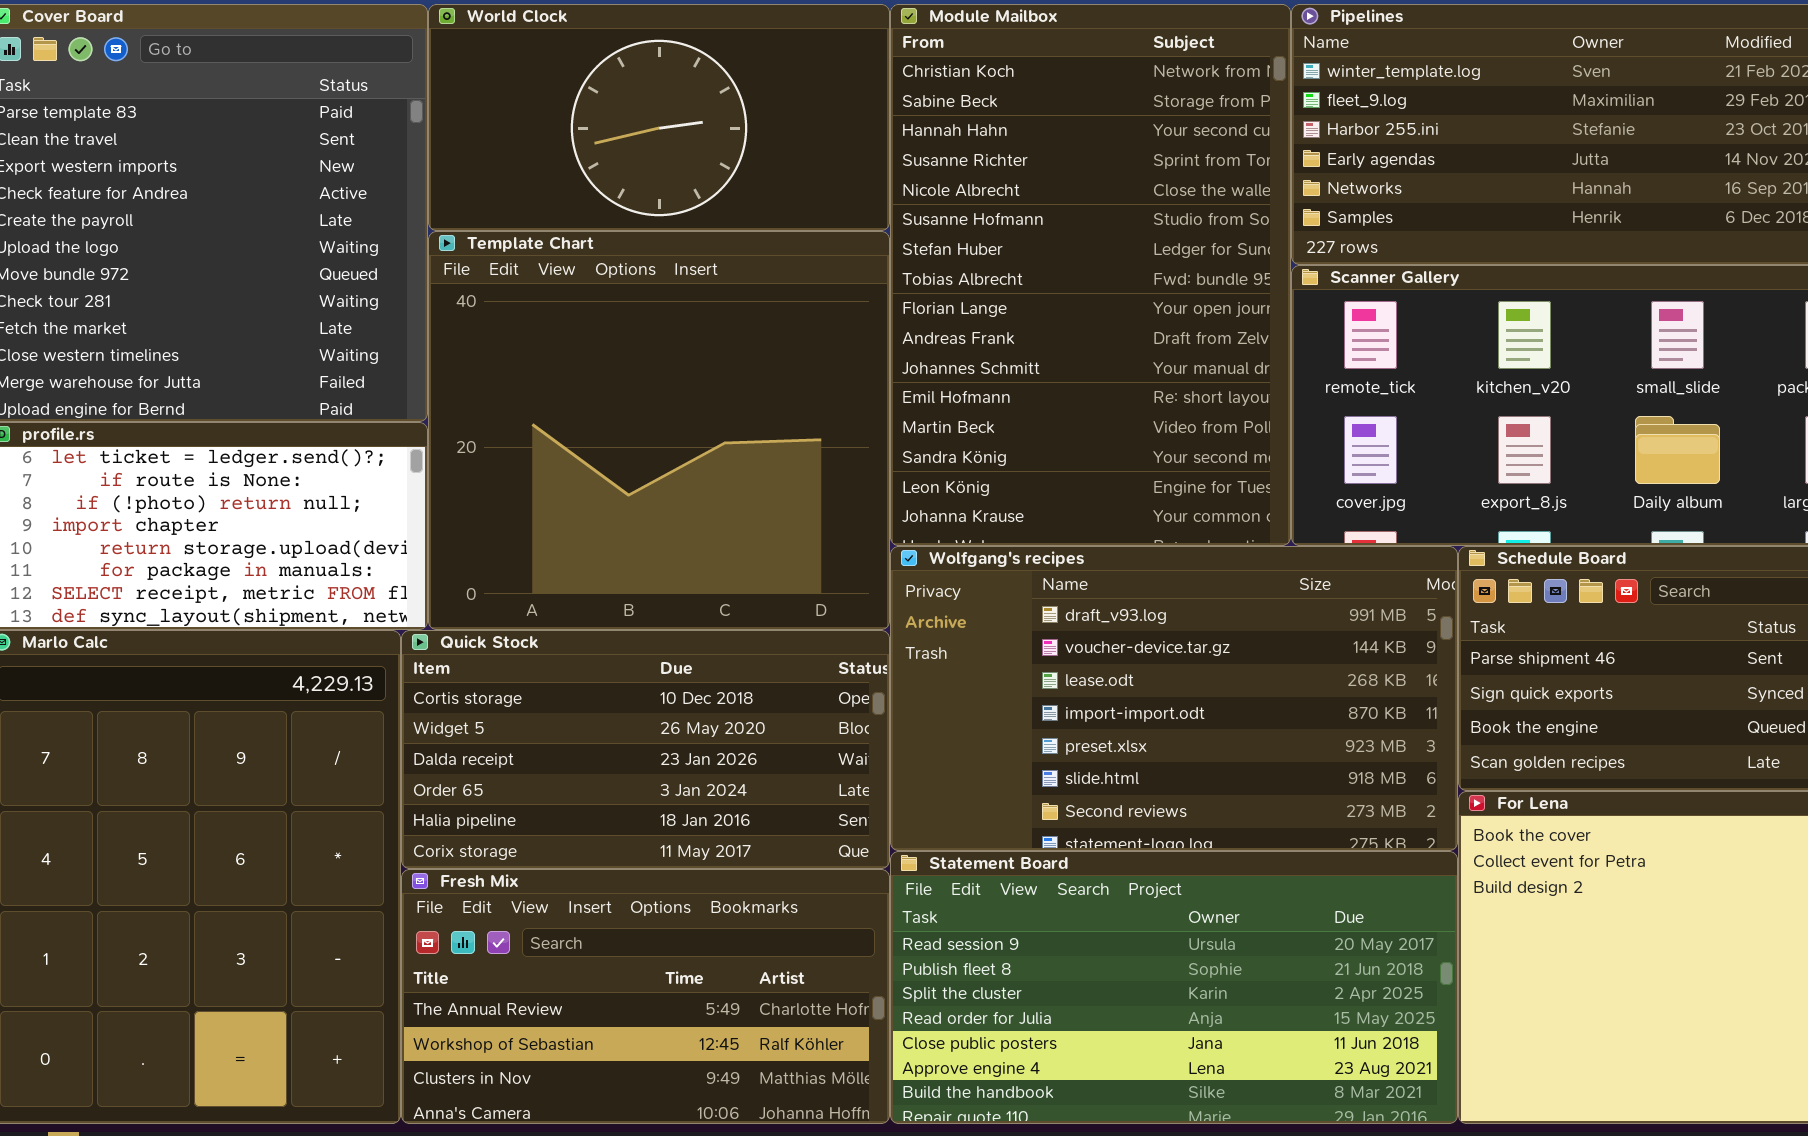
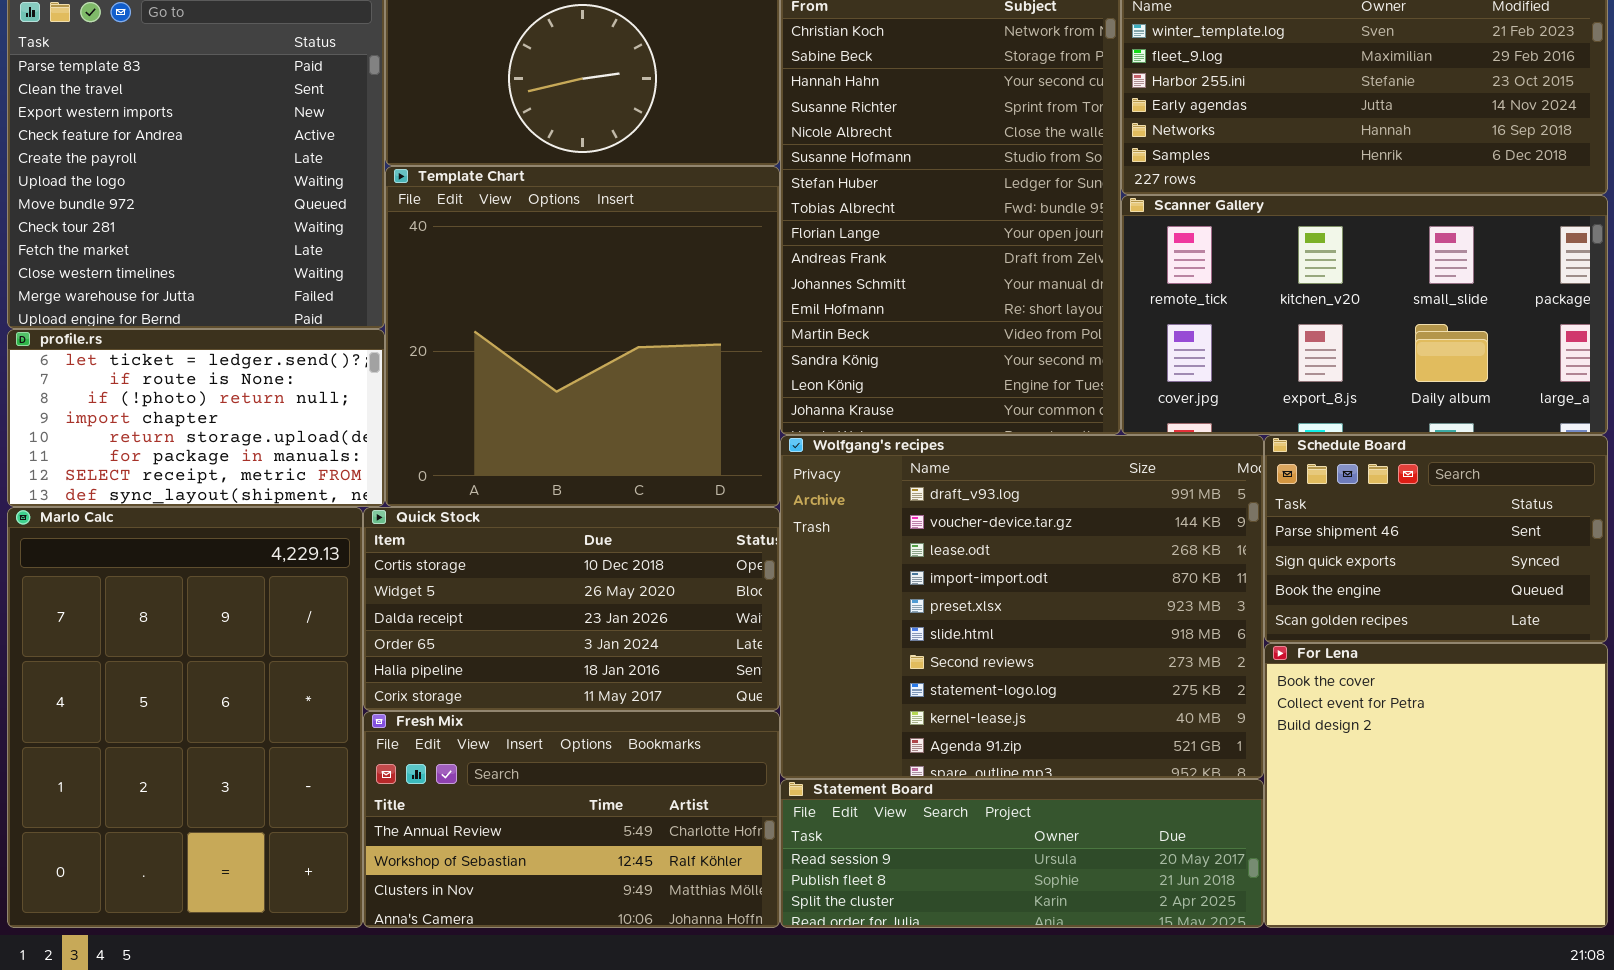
Wolfgang's recipes: [890,546,1458,851] -> [780,435,1264,779], resized
Statement Board: [890,851,1458,1124] -> [780,779,1264,928], resized

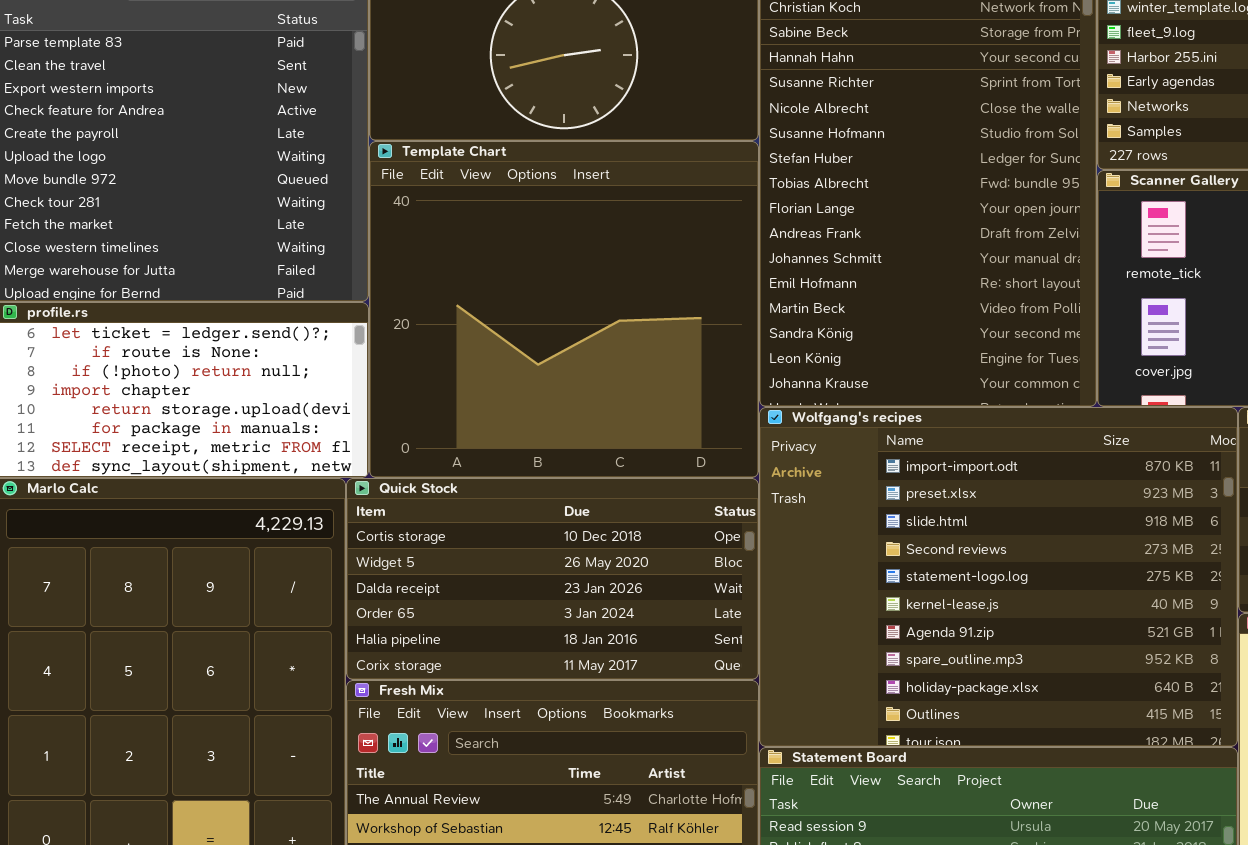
Wolfgang's recipes: [780,435,1264,779] -> [759,407,1238,747], scrolled down 3 rows

